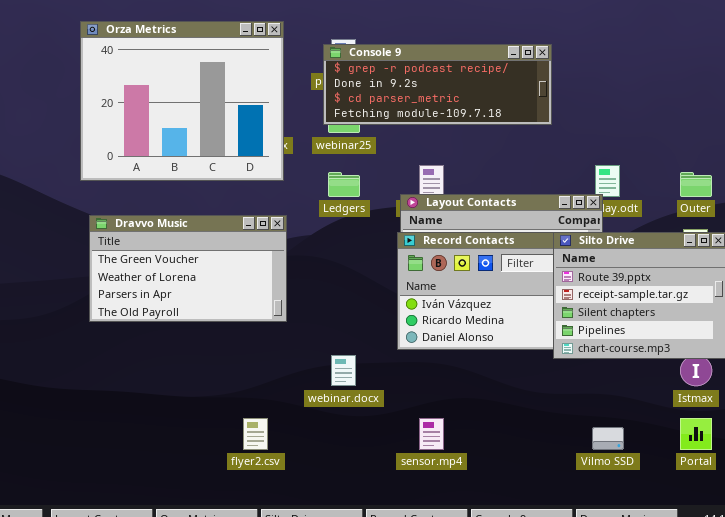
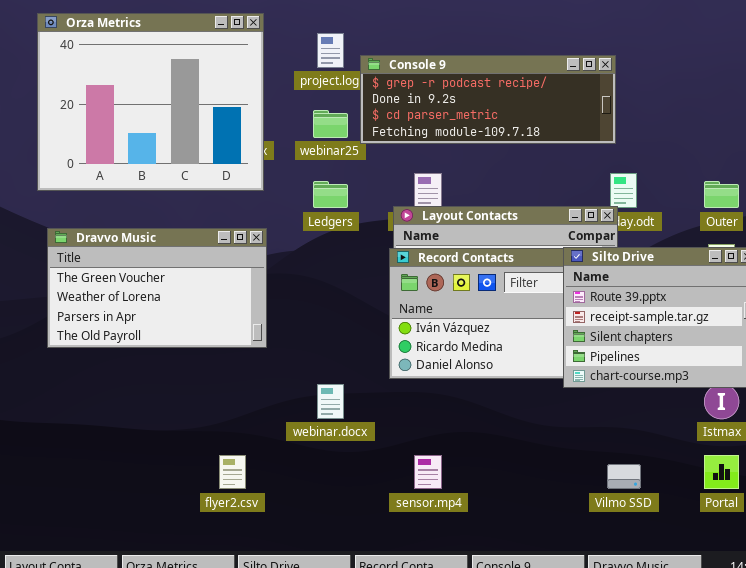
Console 9: [323,44,552,125] -> [360,55,616,144], moved

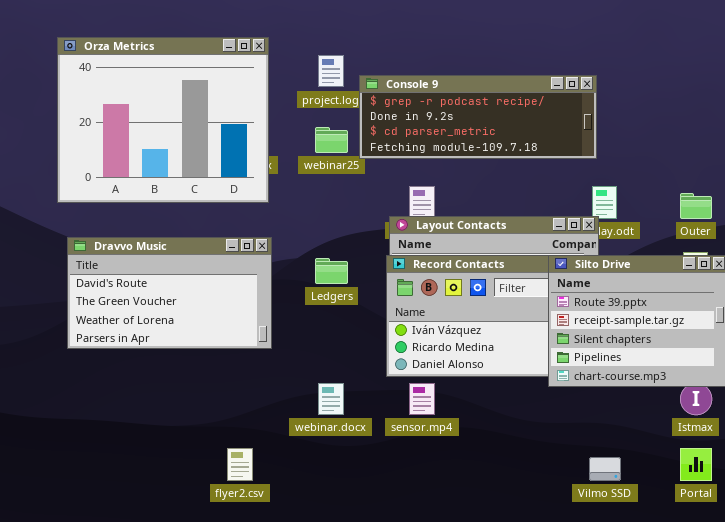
Ledgers: [313,181,348,208] -> [315,258,348,284], moved
Dravvo Music: [47,228,267,348] -> [67,237,272,349], scrolled up 1 row
sensor.mp4: [414,455,442,489] -> [409,383,435,415], moved

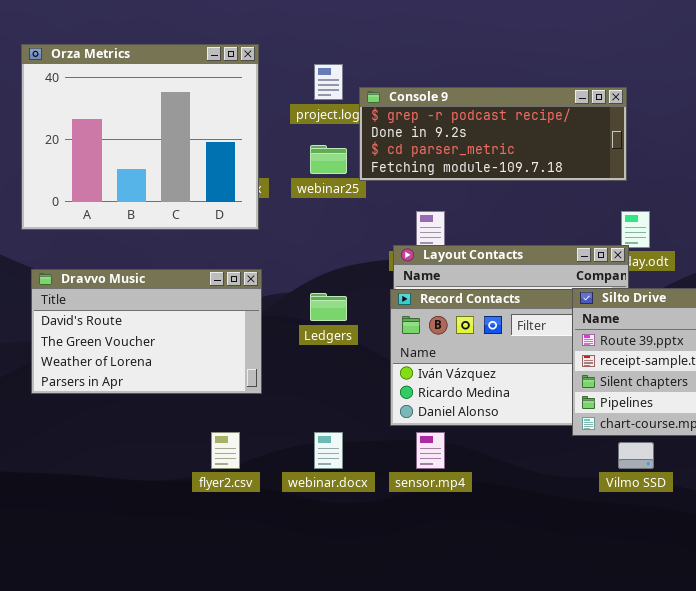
flyer2.csv: [227,448,253,481] -> [211,432,240,469], moved
Vilmo SSD: [589,457,621,481] -> [618,442,654,469], moved

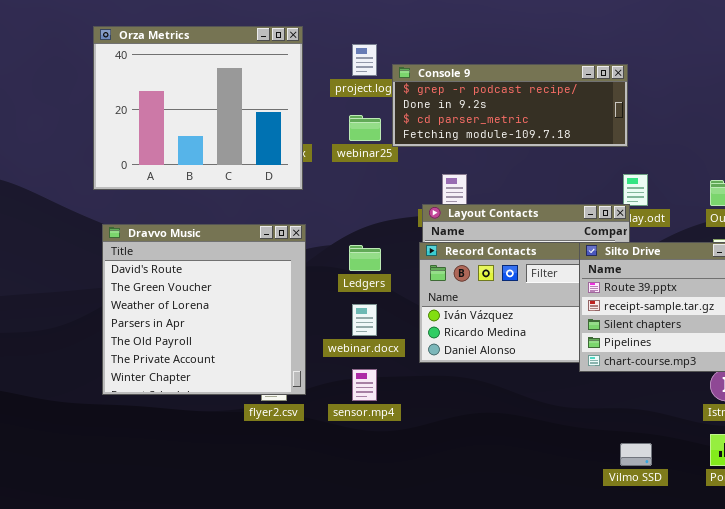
Dravvo Music: [31,269,262,394] -> [102,224,306,395], resized
webinar.docx: [314,432,343,469] -> [352,304,377,336], moved
sensor.mp4: [416,432,445,469] -> [352,369,377,401], moved
Vilmo SSD: [618,442,654,469] -> [620,443,652,466], moved

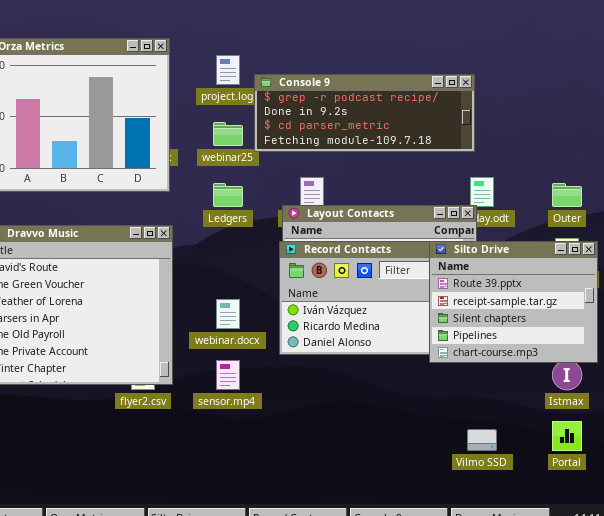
Ledgers: [349,245,381,271] -> [213,183,243,207], moved

